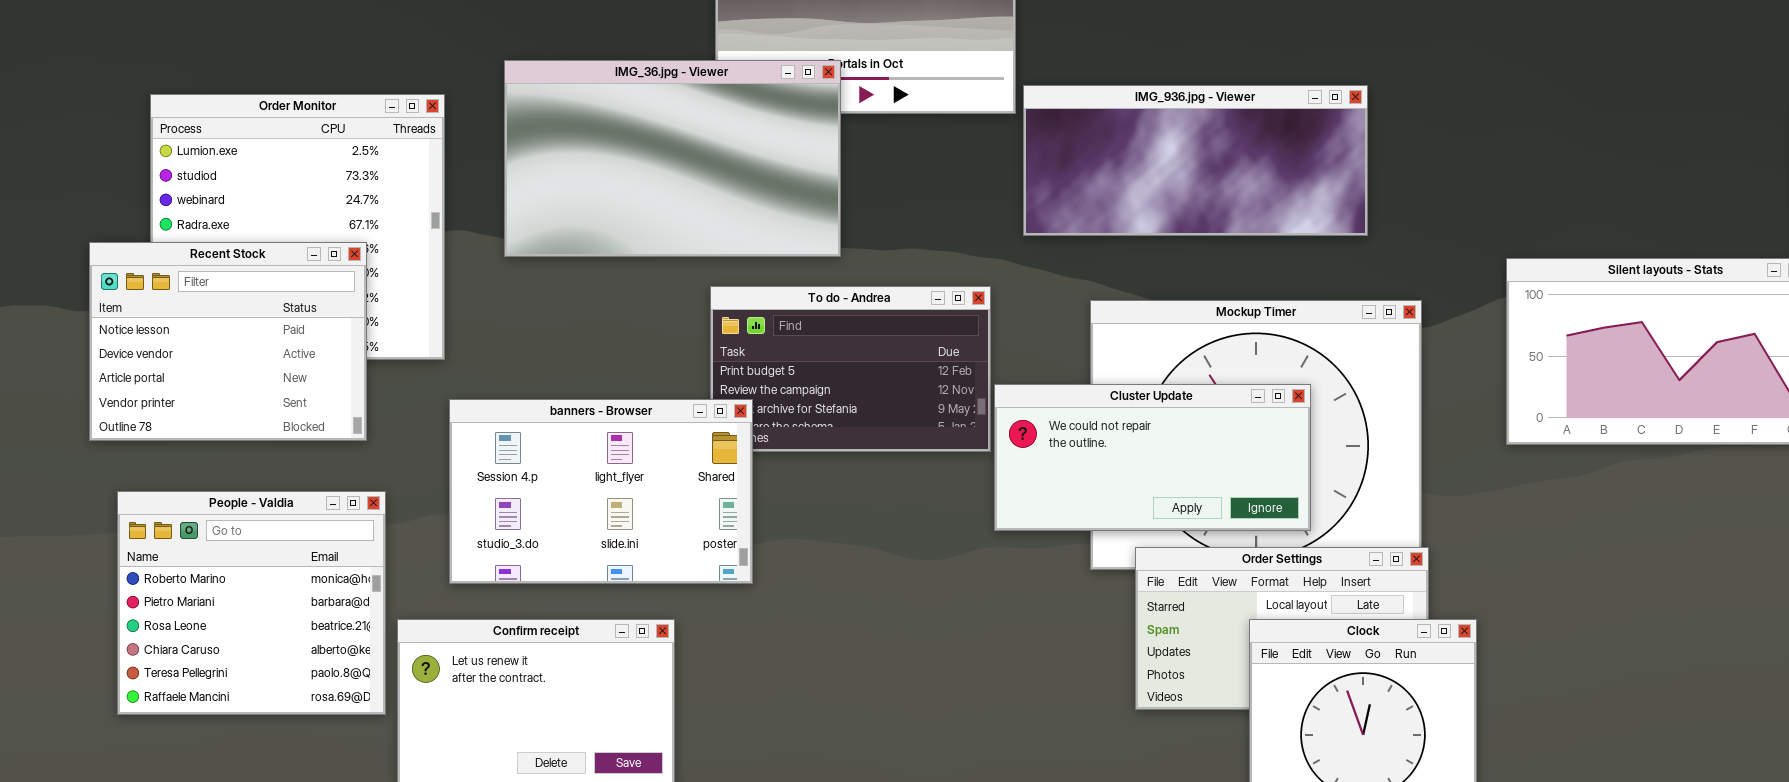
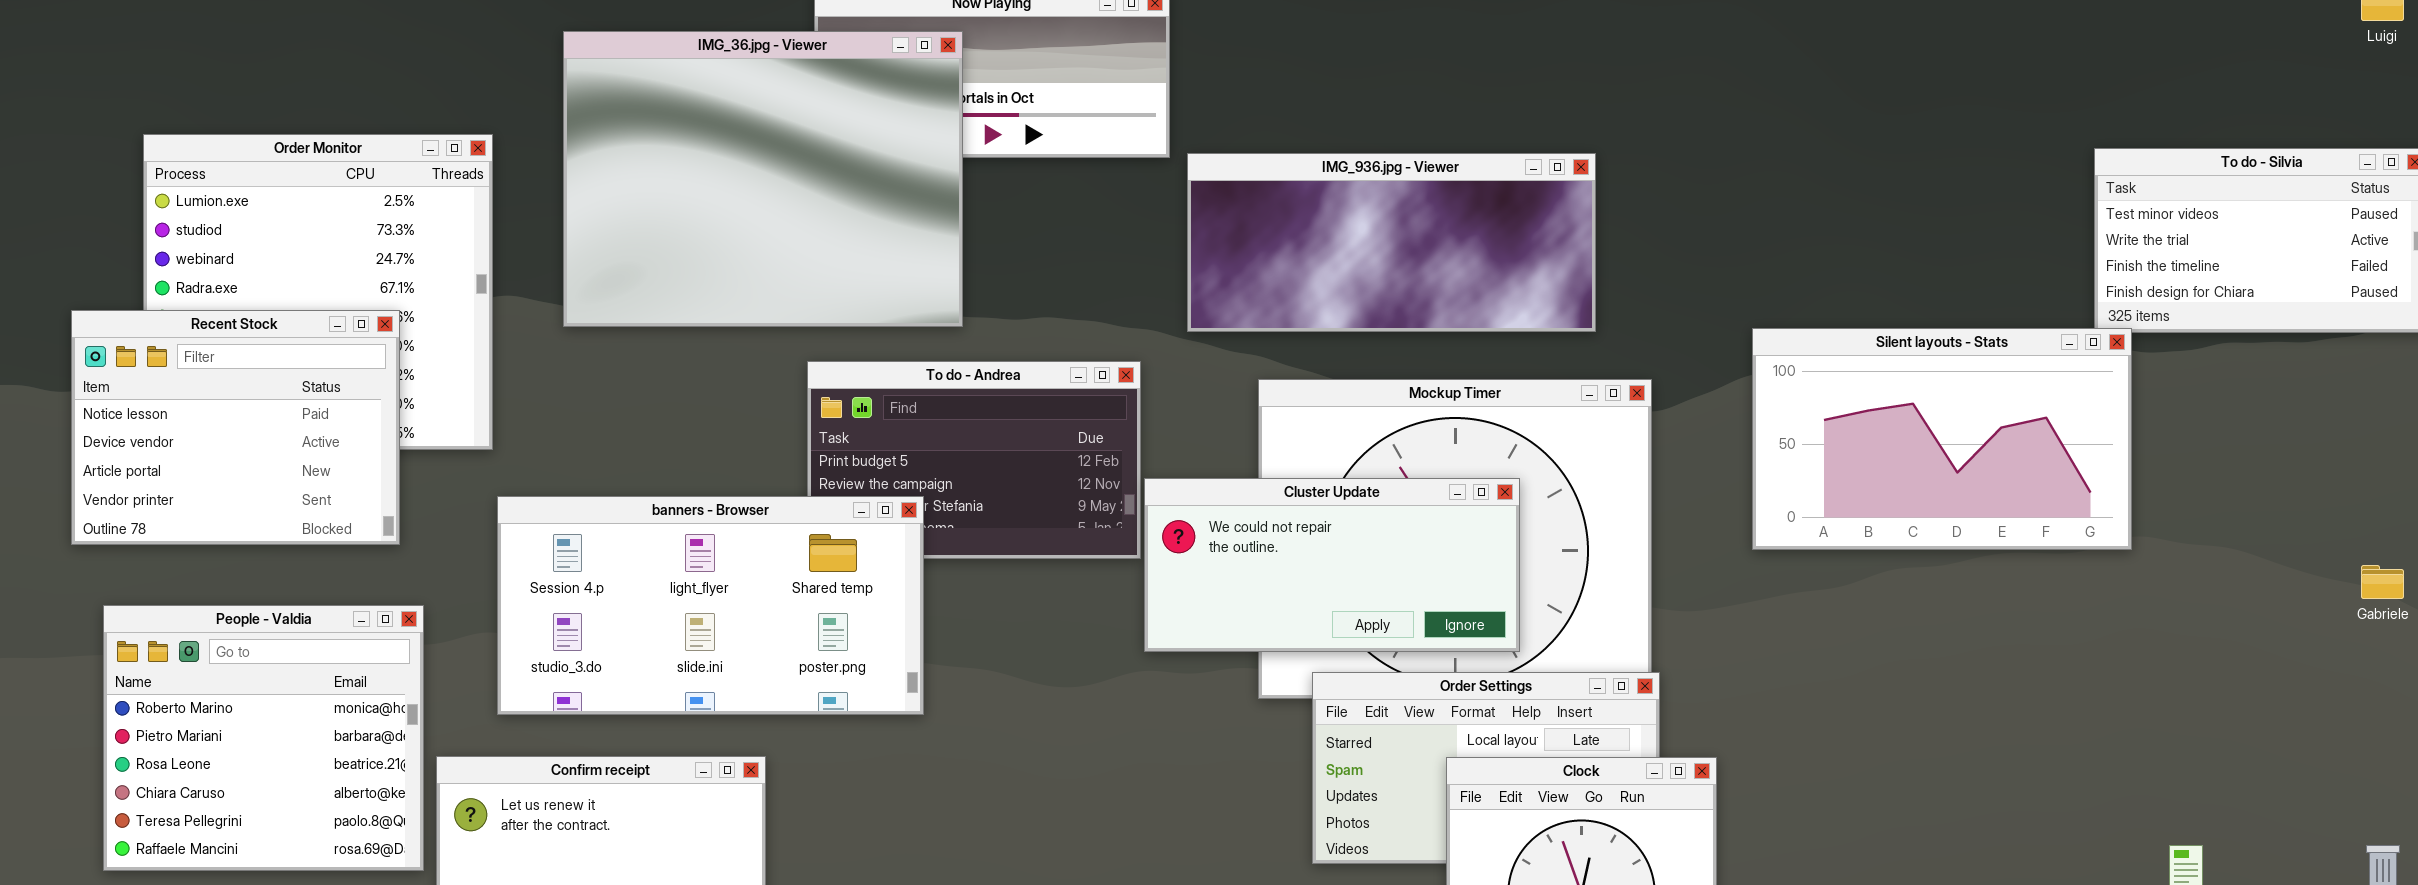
IMG_36.jpg - Viewer: [504,60,841,257] -> [563,31,963,327], resized
IMG_936.jpg - Viewer: [1023,85,1368,236] -> [1187,153,1596,332], moved
banners - Browser: [449,399,753,584] -> [497,496,924,715], resized

